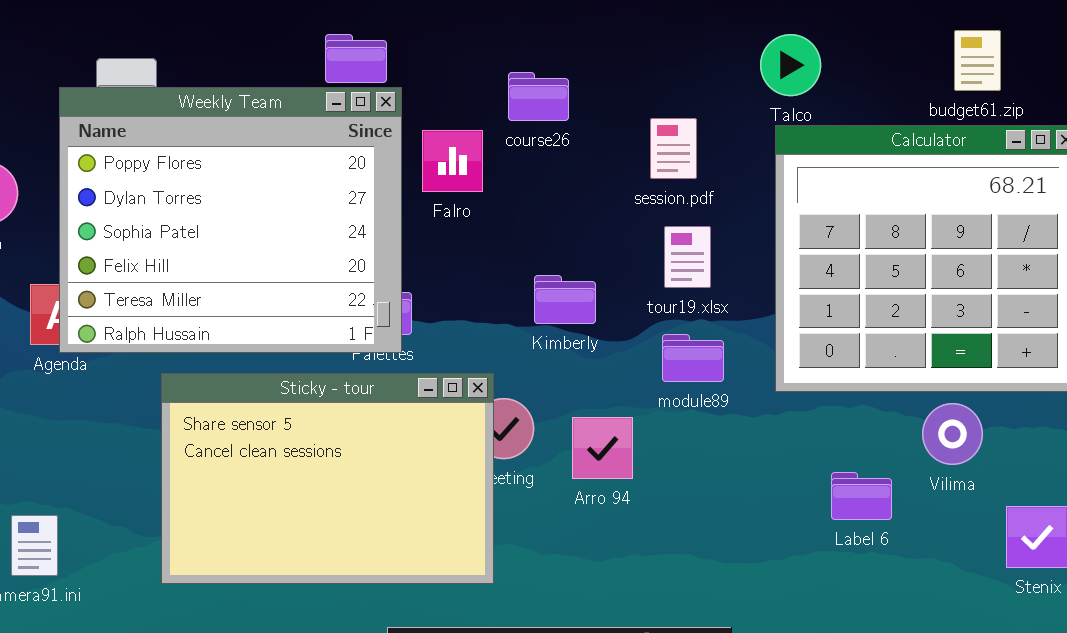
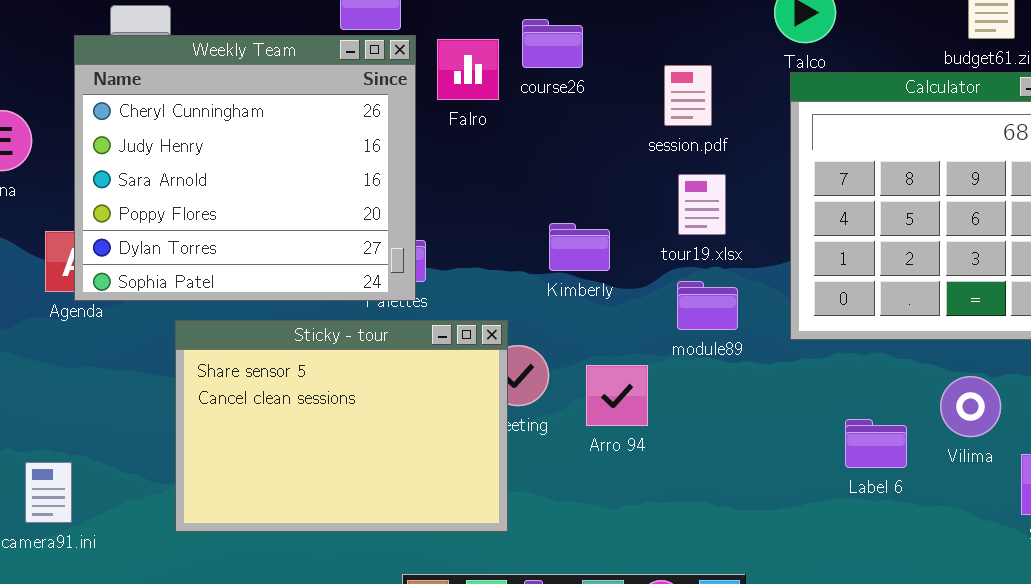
Weekly Team: [59,87,402,353] -> [74,35,416,301], scrolled up 3 rows
Falro: [422,130,483,192] -> [437,39,499,100], moved
Vilima: [922,403,983,465] -> [940,376,1001,437], moved

